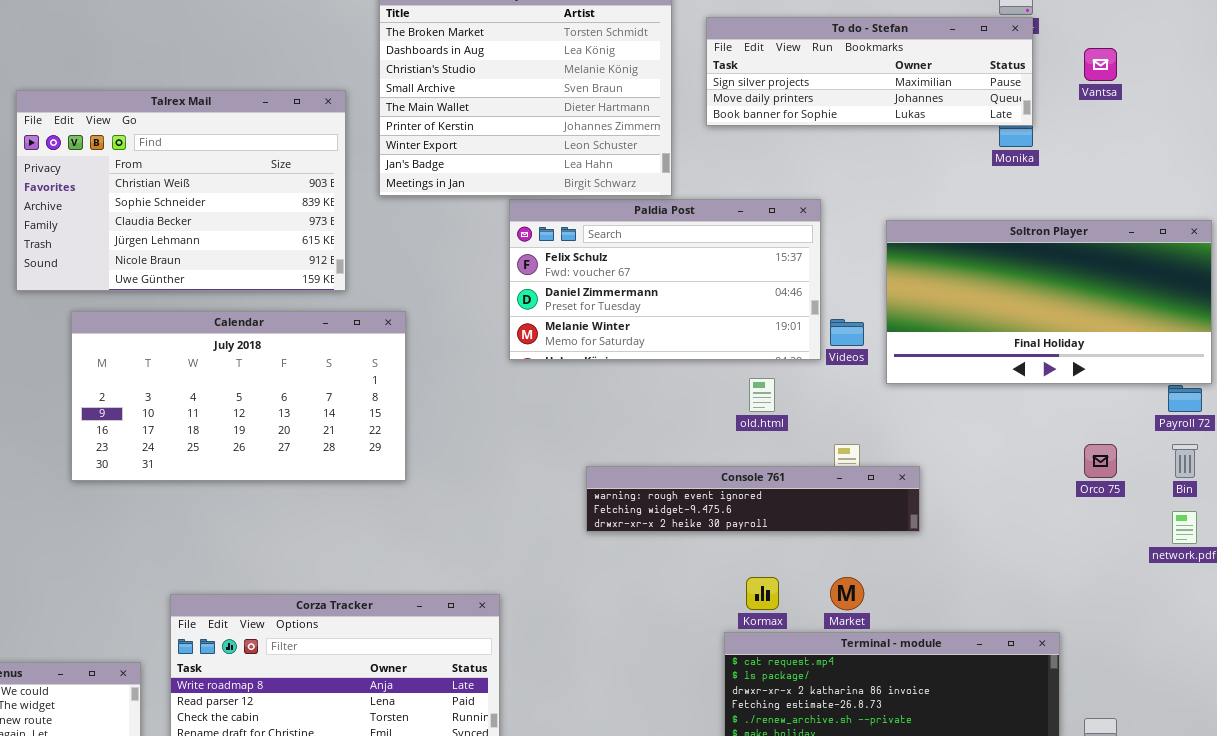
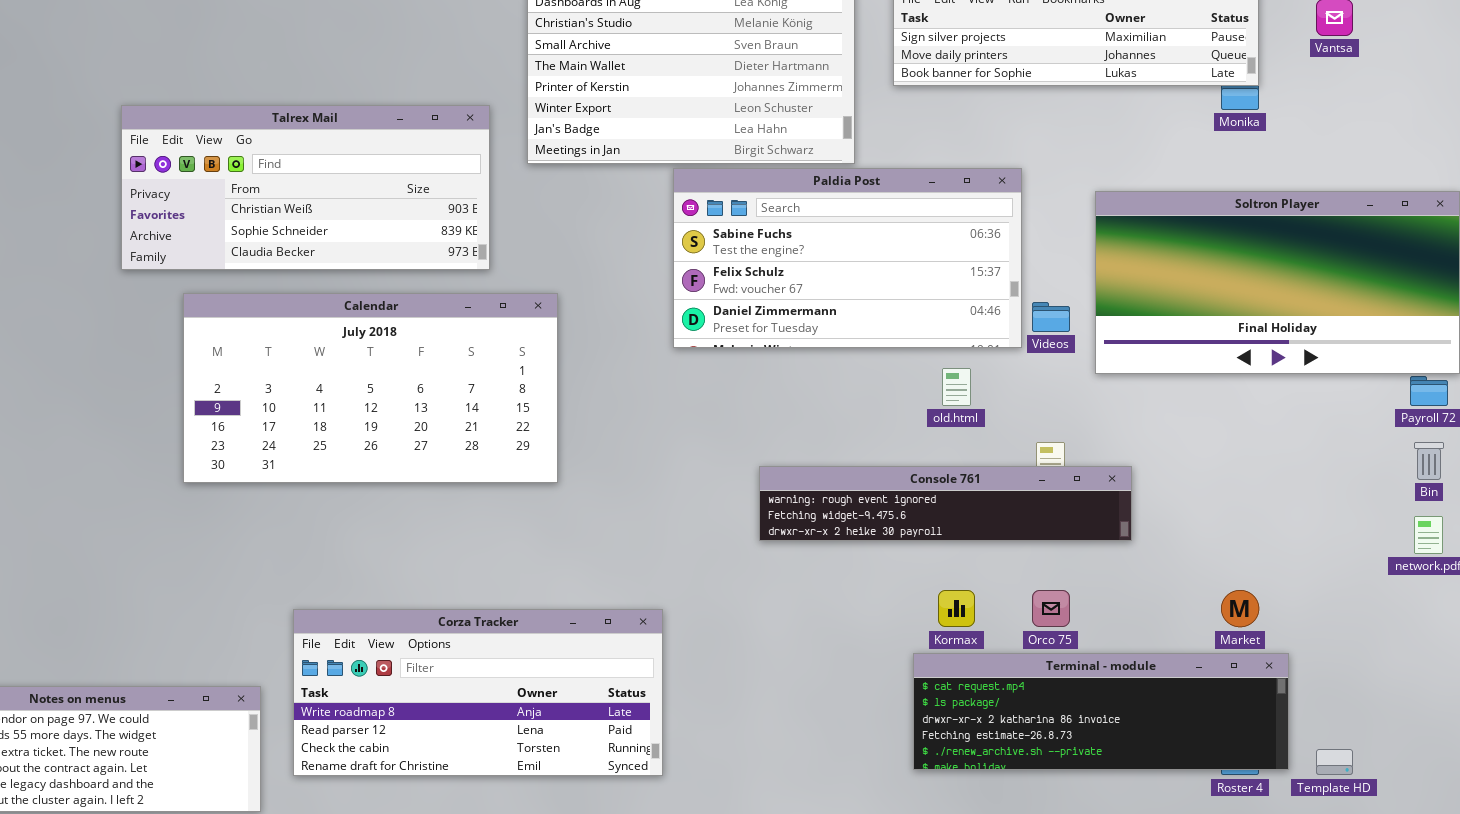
Talrex Mail: [16,90,346,291] -> [121,105,490,270], resized
Paldia Post: [509,199,821,360] -> [673,168,1022,348], scrolled up 1 row
Orco 75: [1084,444,1117,478] -> [1032,590,1070,627], moved
Market: [830,577,864,610] -> [1221,590,1259,627], moved

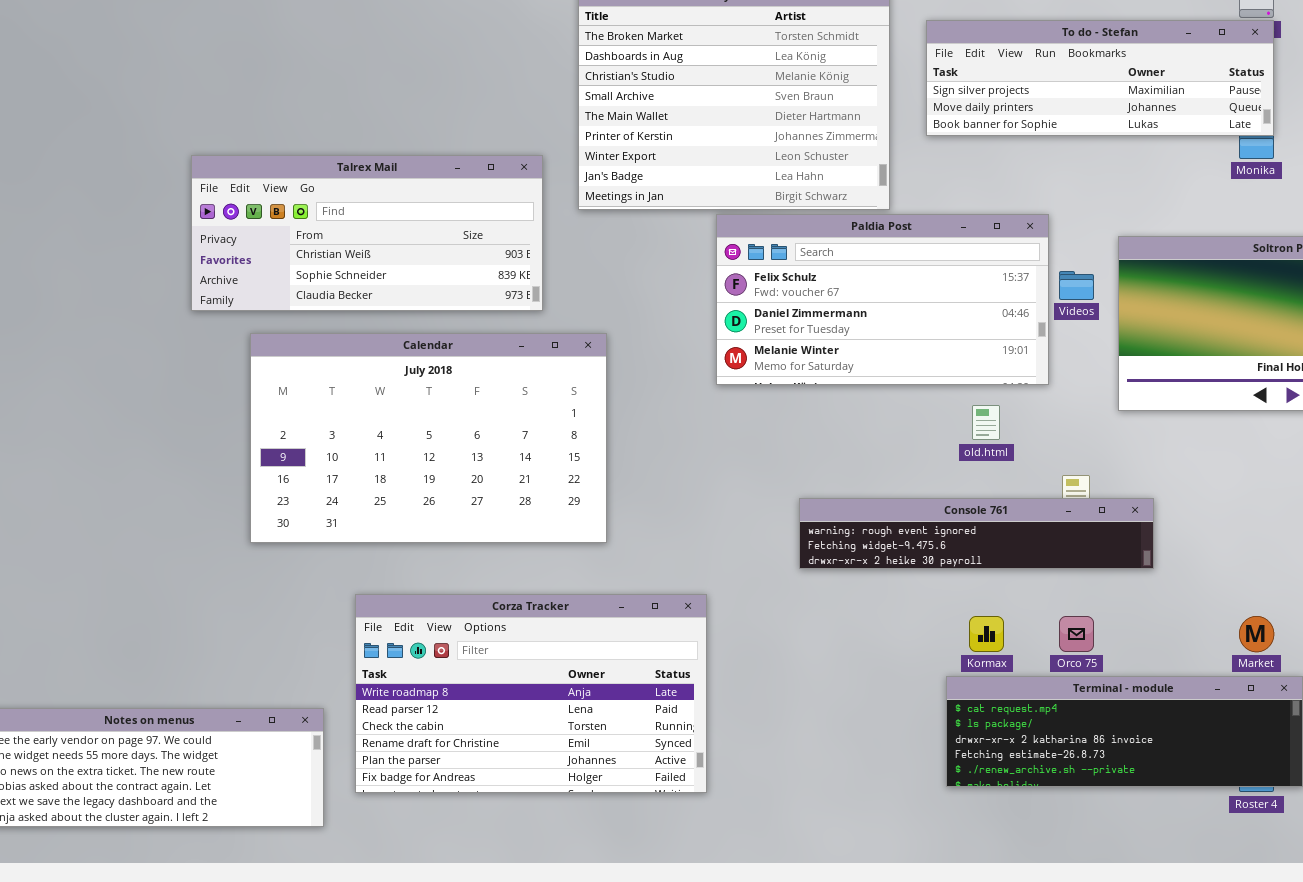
Paldia Post: [673,168,1022,348] -> [716,214,1049,385], scrolled down 1 row
Calendar: [183,293,558,483] -> [250,333,607,543], resized
Videos: [1032,302,1070,332] -> [1059,271,1094,300], moved
Corza Tracker: [293,609,663,776] -> [355,594,707,793], resized

